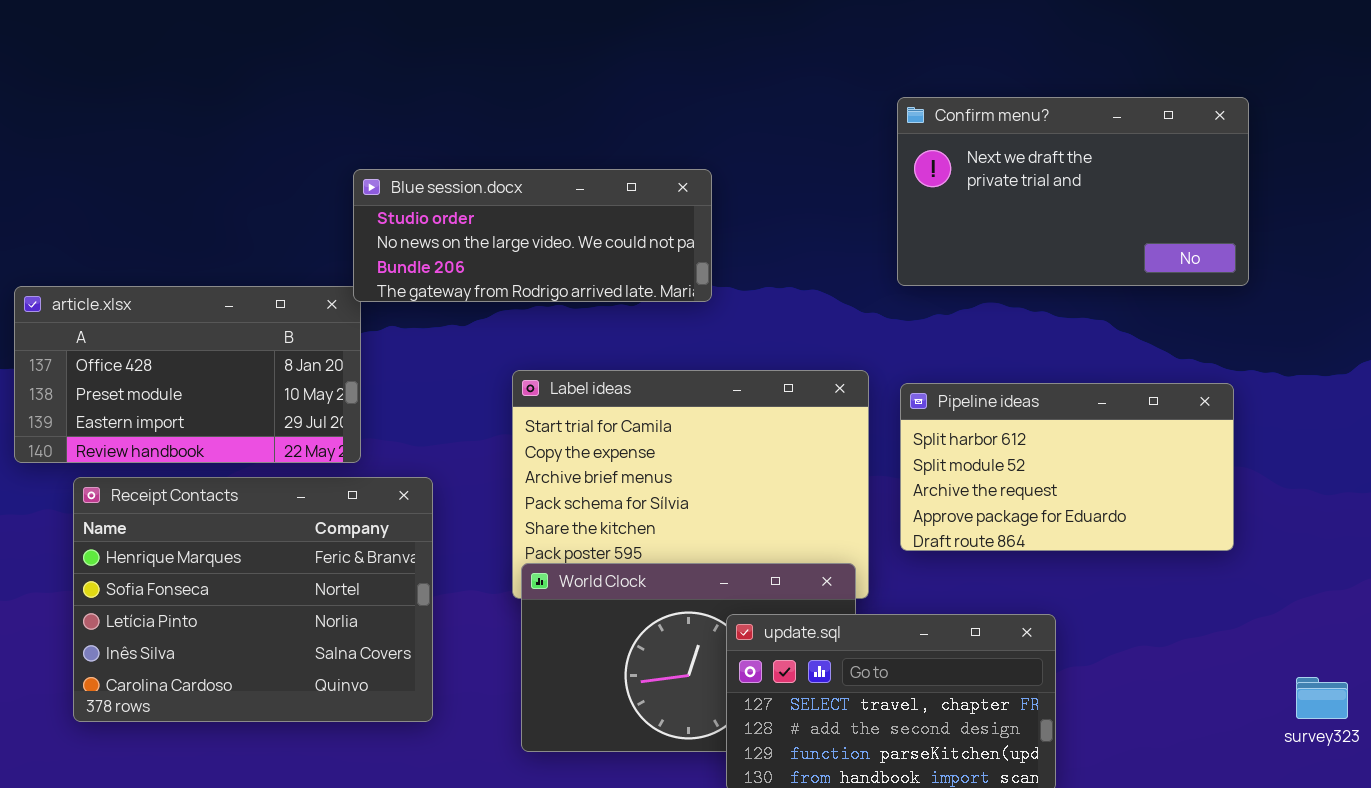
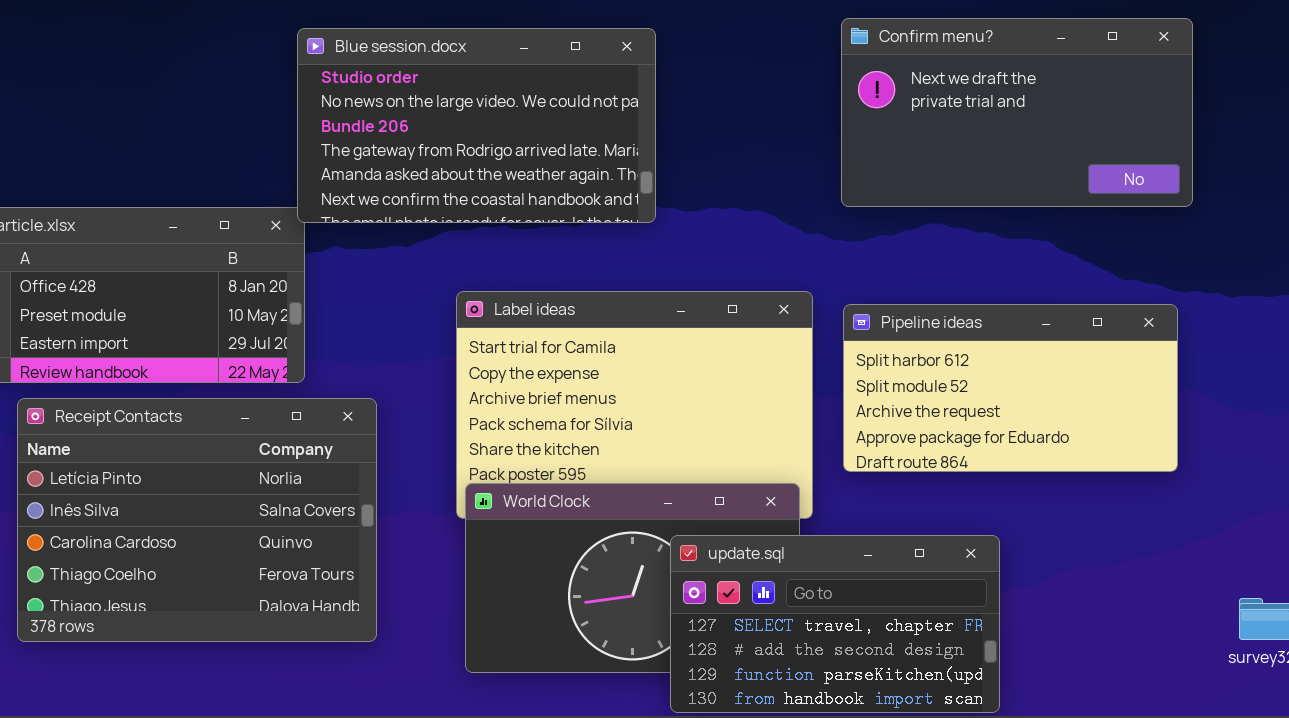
Blue session.docx: [353,169,712,302] -> [297,28,656,223], resized
Receipt Contacts: [73,477,433,722] -> [17,398,377,642], scrolled down 2 rows

